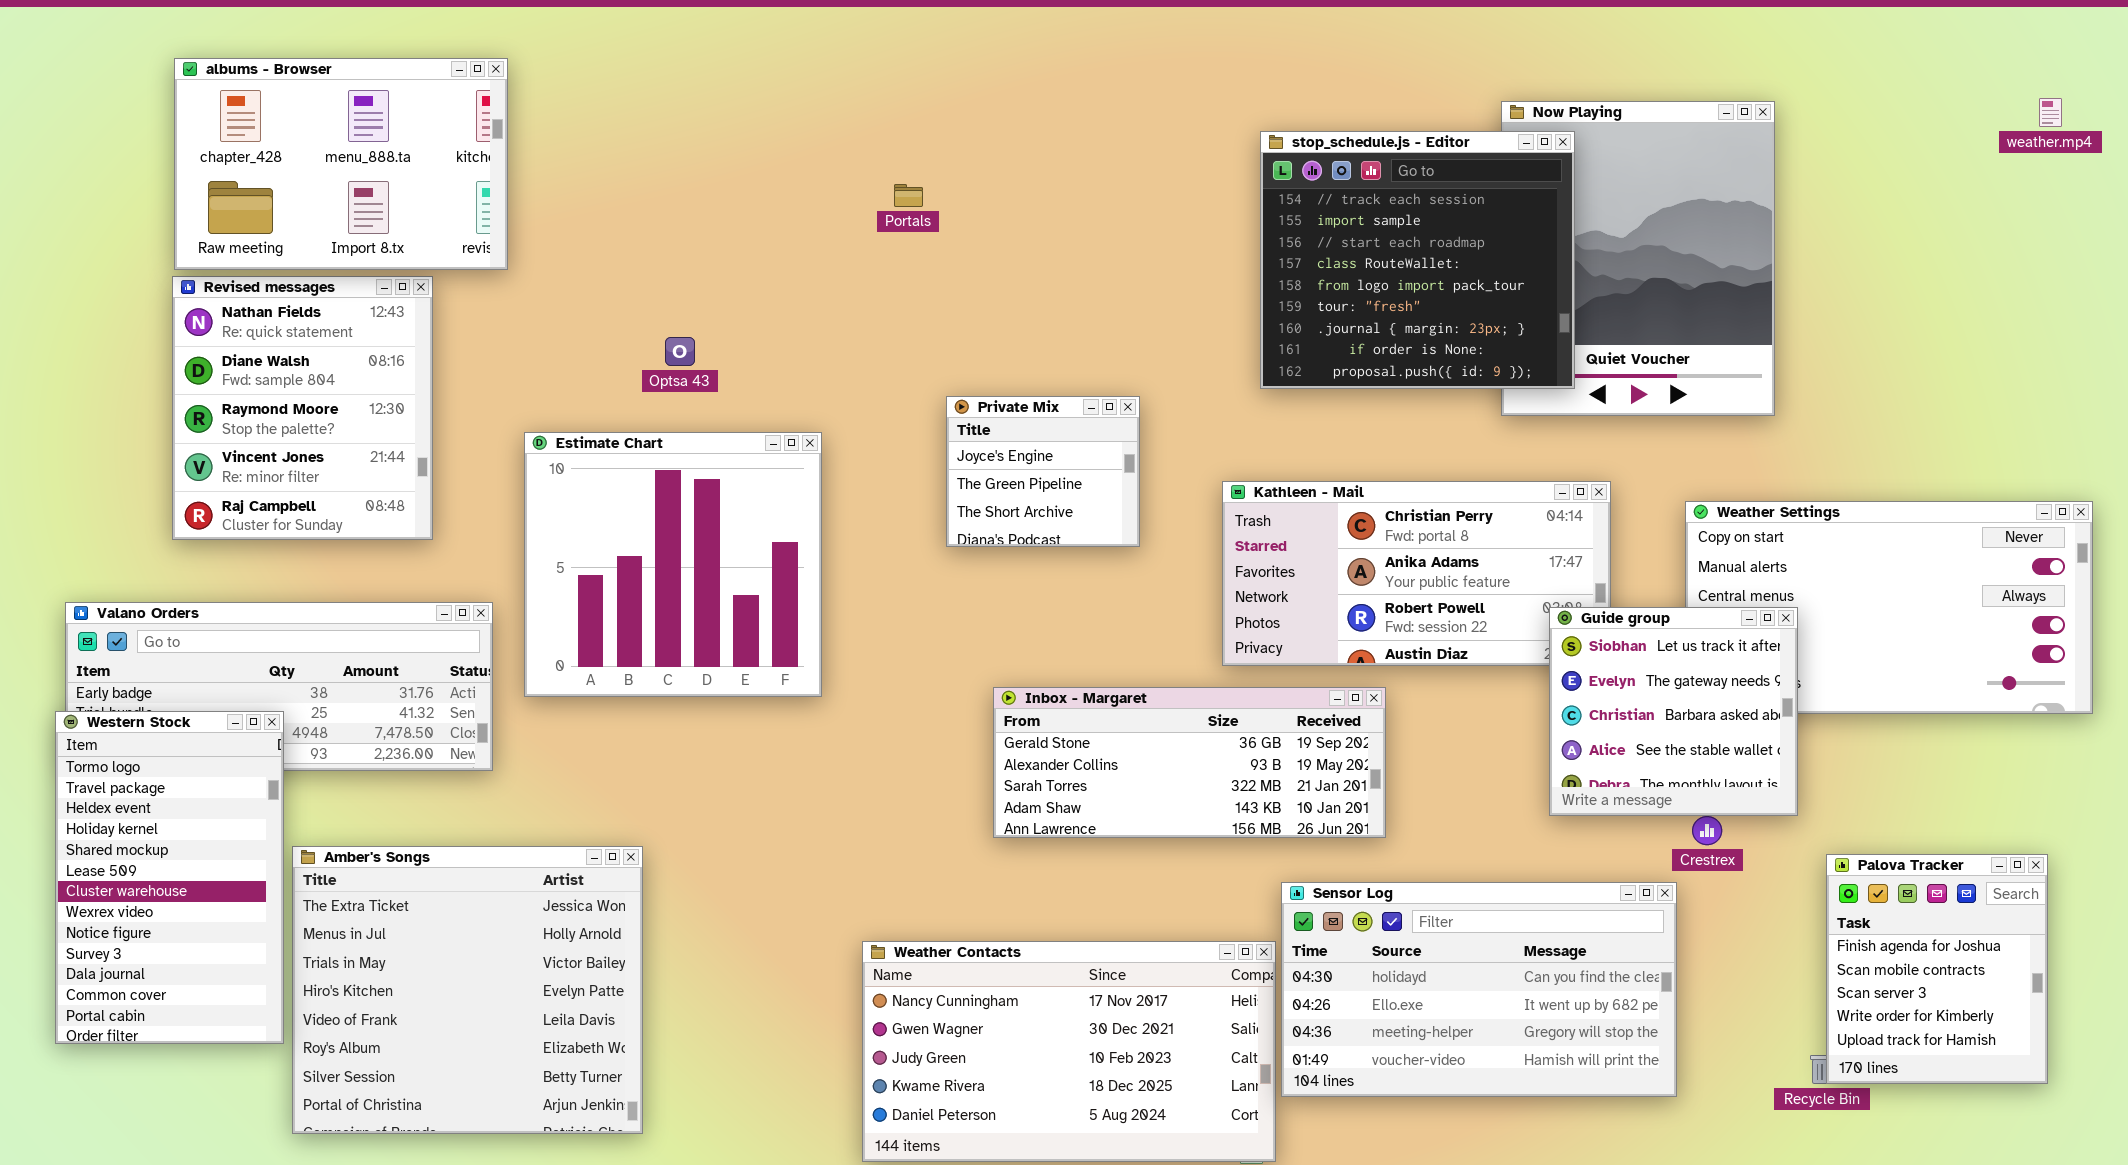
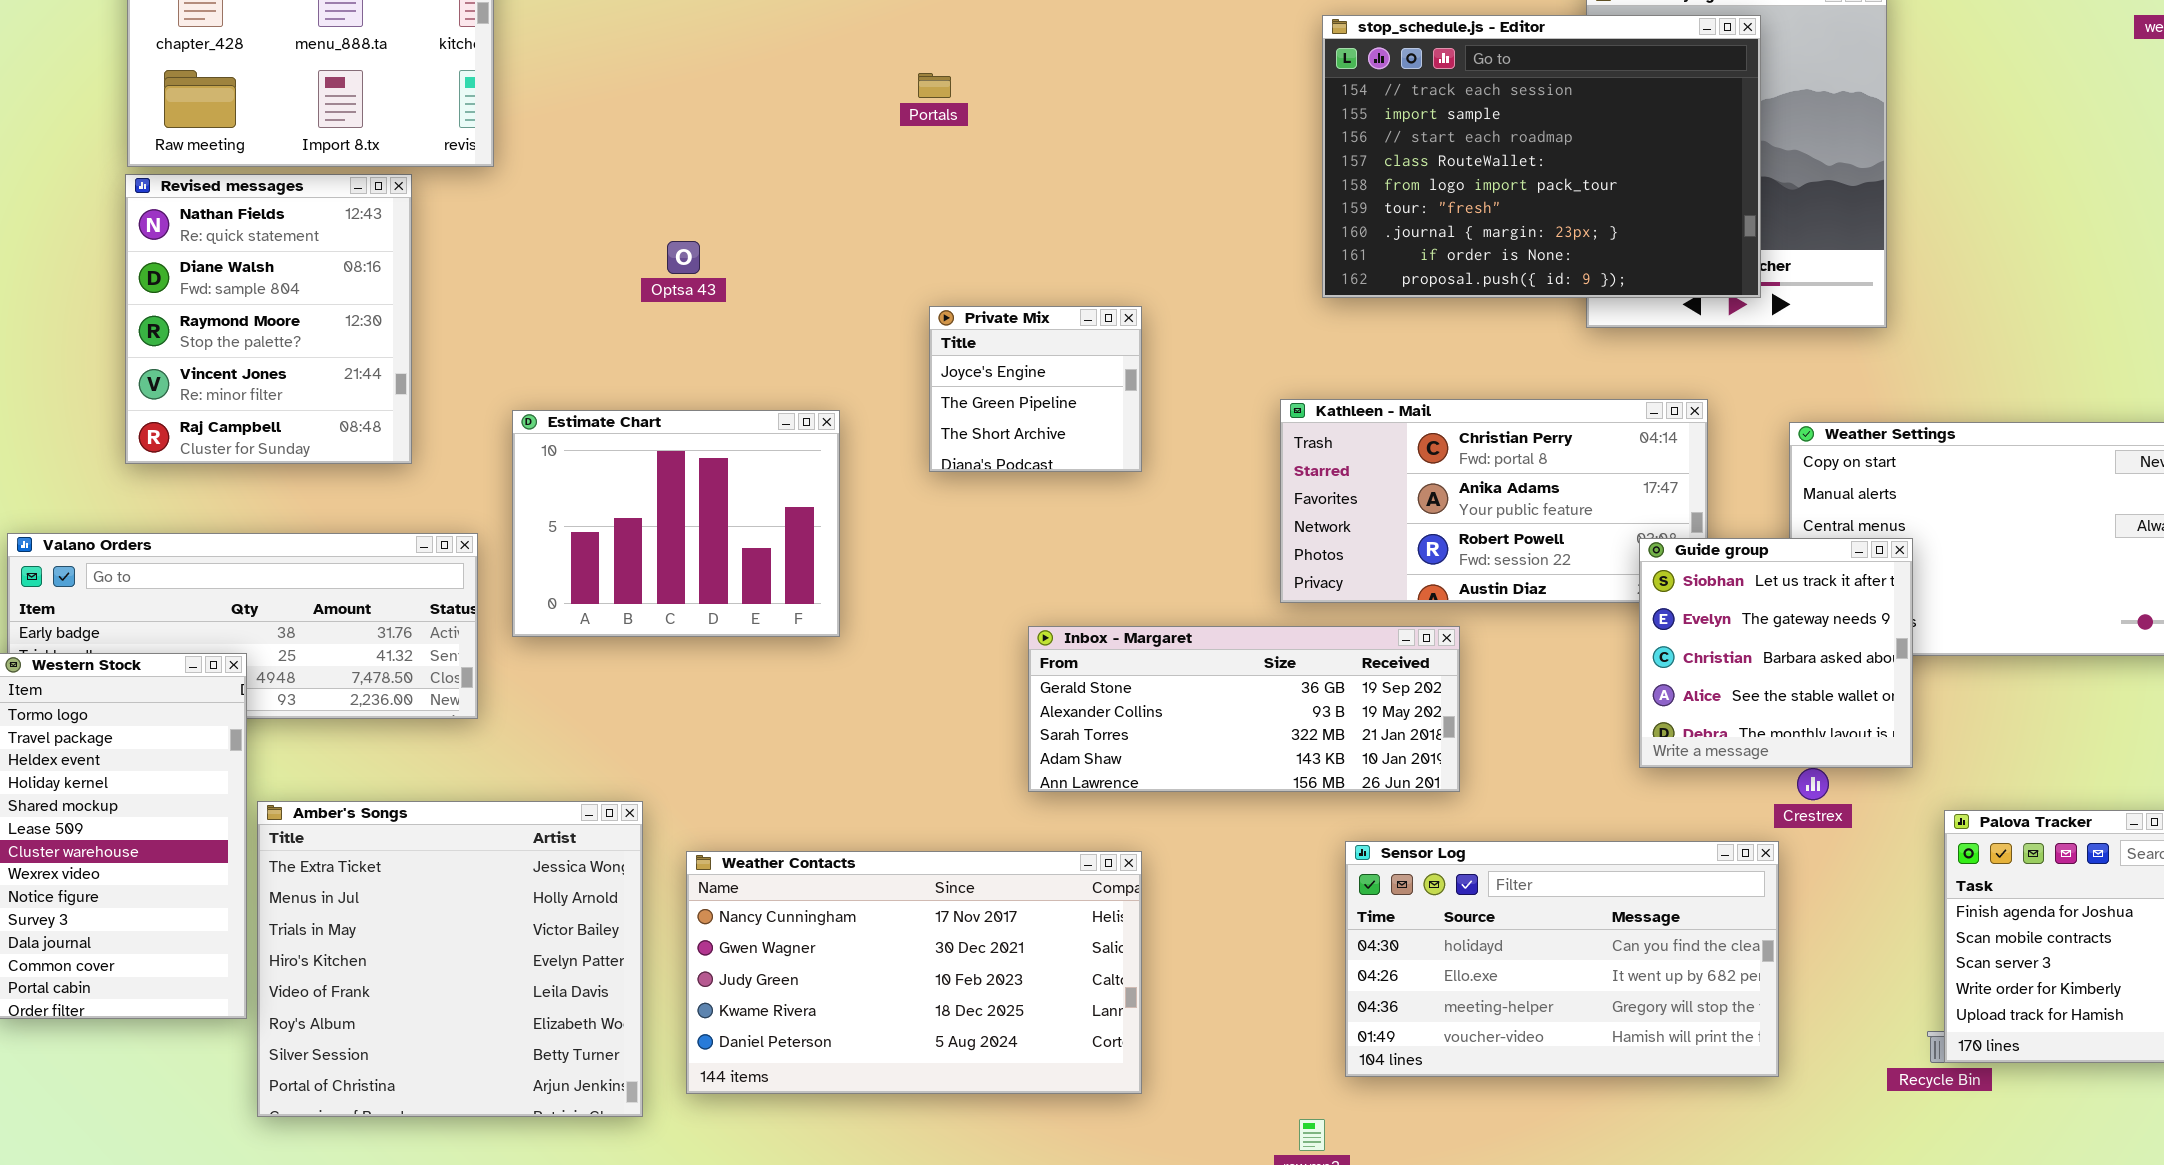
stop_schedule.js - Editor: [1260,131,1575,389] -> [1322,15,1761,298], resized
Private Mix: [946,396,1140,547] -> [929,306,1142,472], moved
Estimate Chart: [524,432,822,697] -> [512,410,840,637], resized
Weather Contacts: [862,941,1276,1162] -> [686,851,1142,1094], moved

